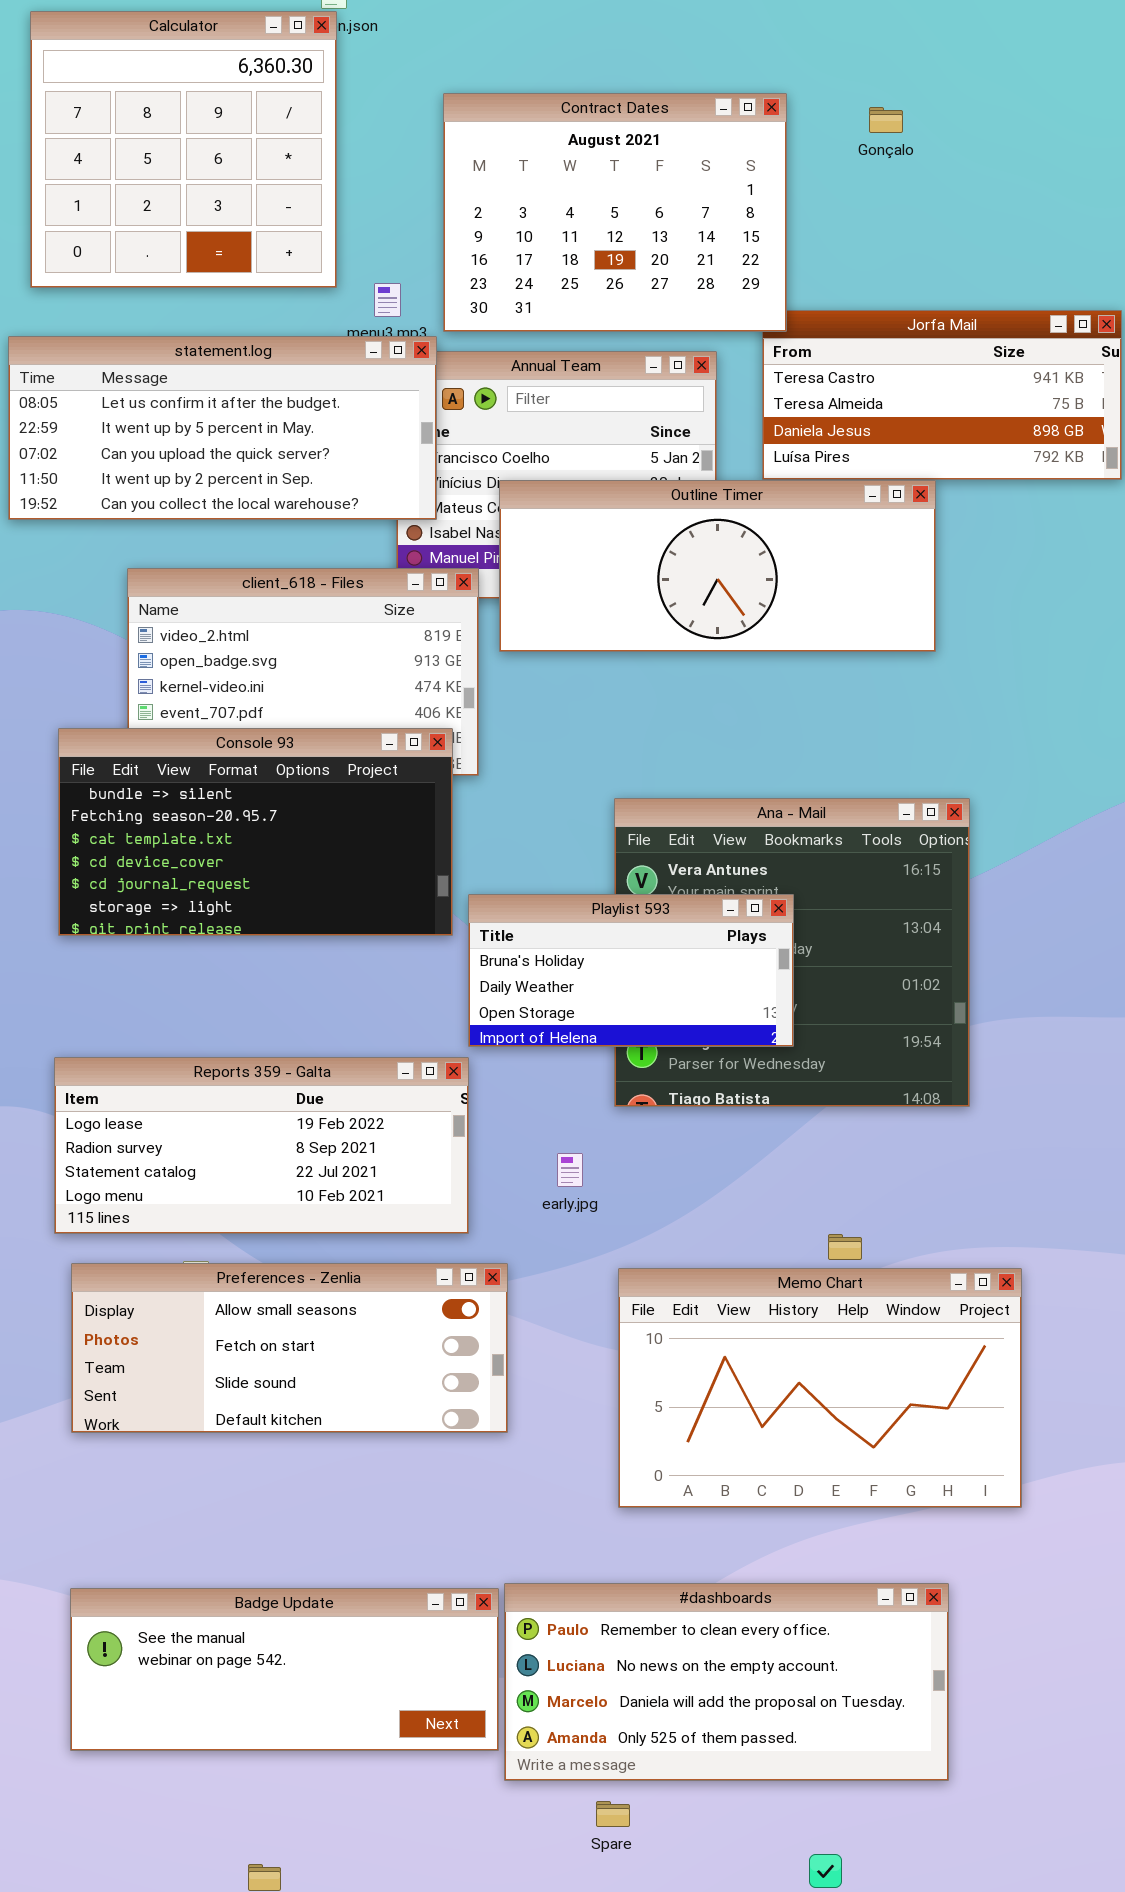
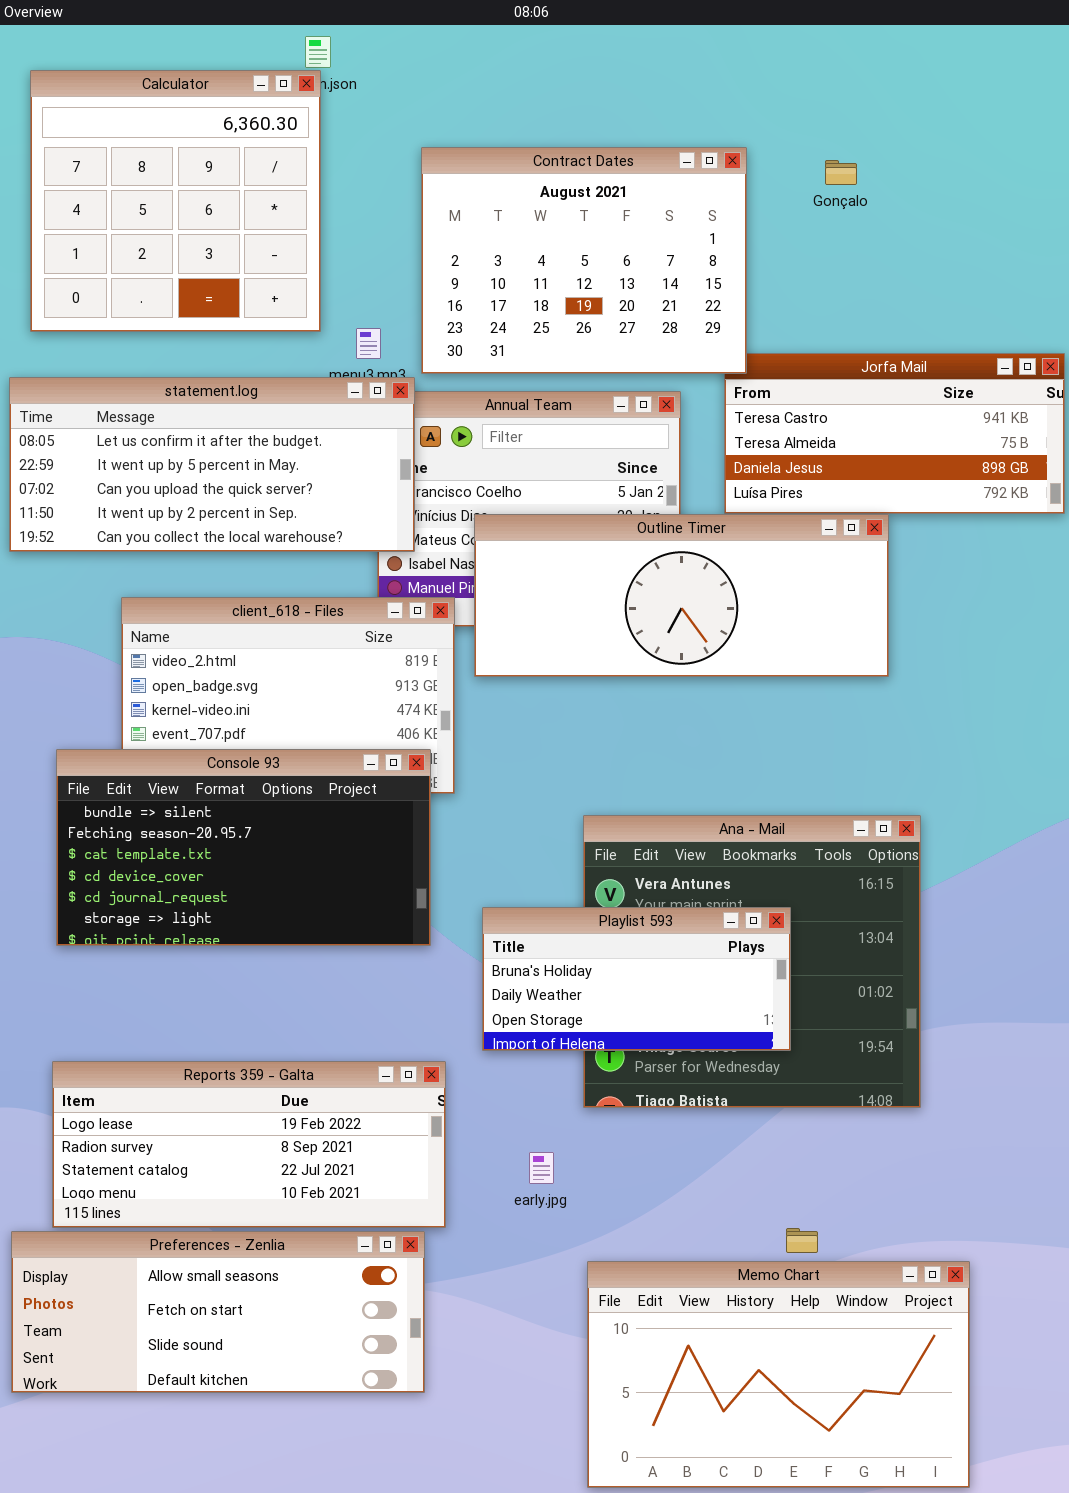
Playlist 593: [468,894,794,1047] -> [482,907,791,1051], moved
Preferences - Zenlia: [71,1263,508,1433] -> [11,1231,425,1393], moved

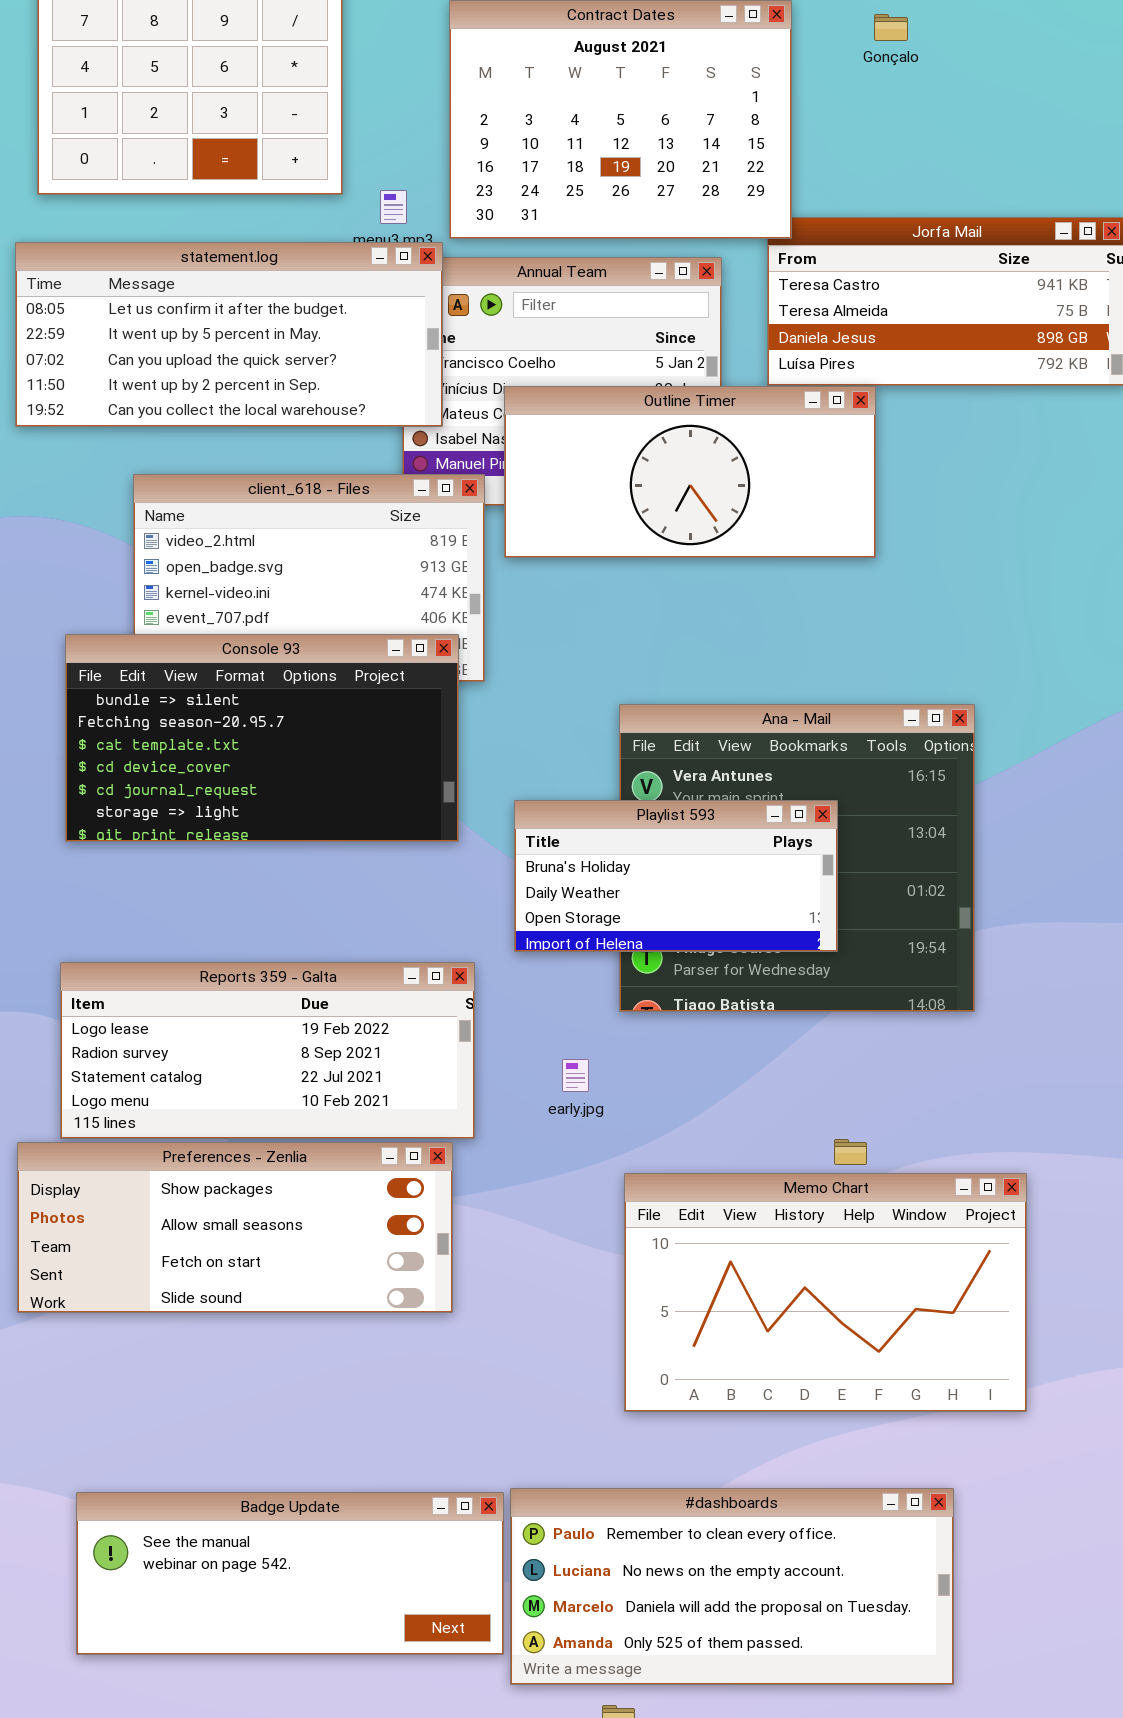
Outline Timer: [474,514,889,677] -> [504,386,876,558], resized
Preferences - Zenlia: [11,1231,425,1393] -> [17,1142,453,1313], scrolled up 1 row

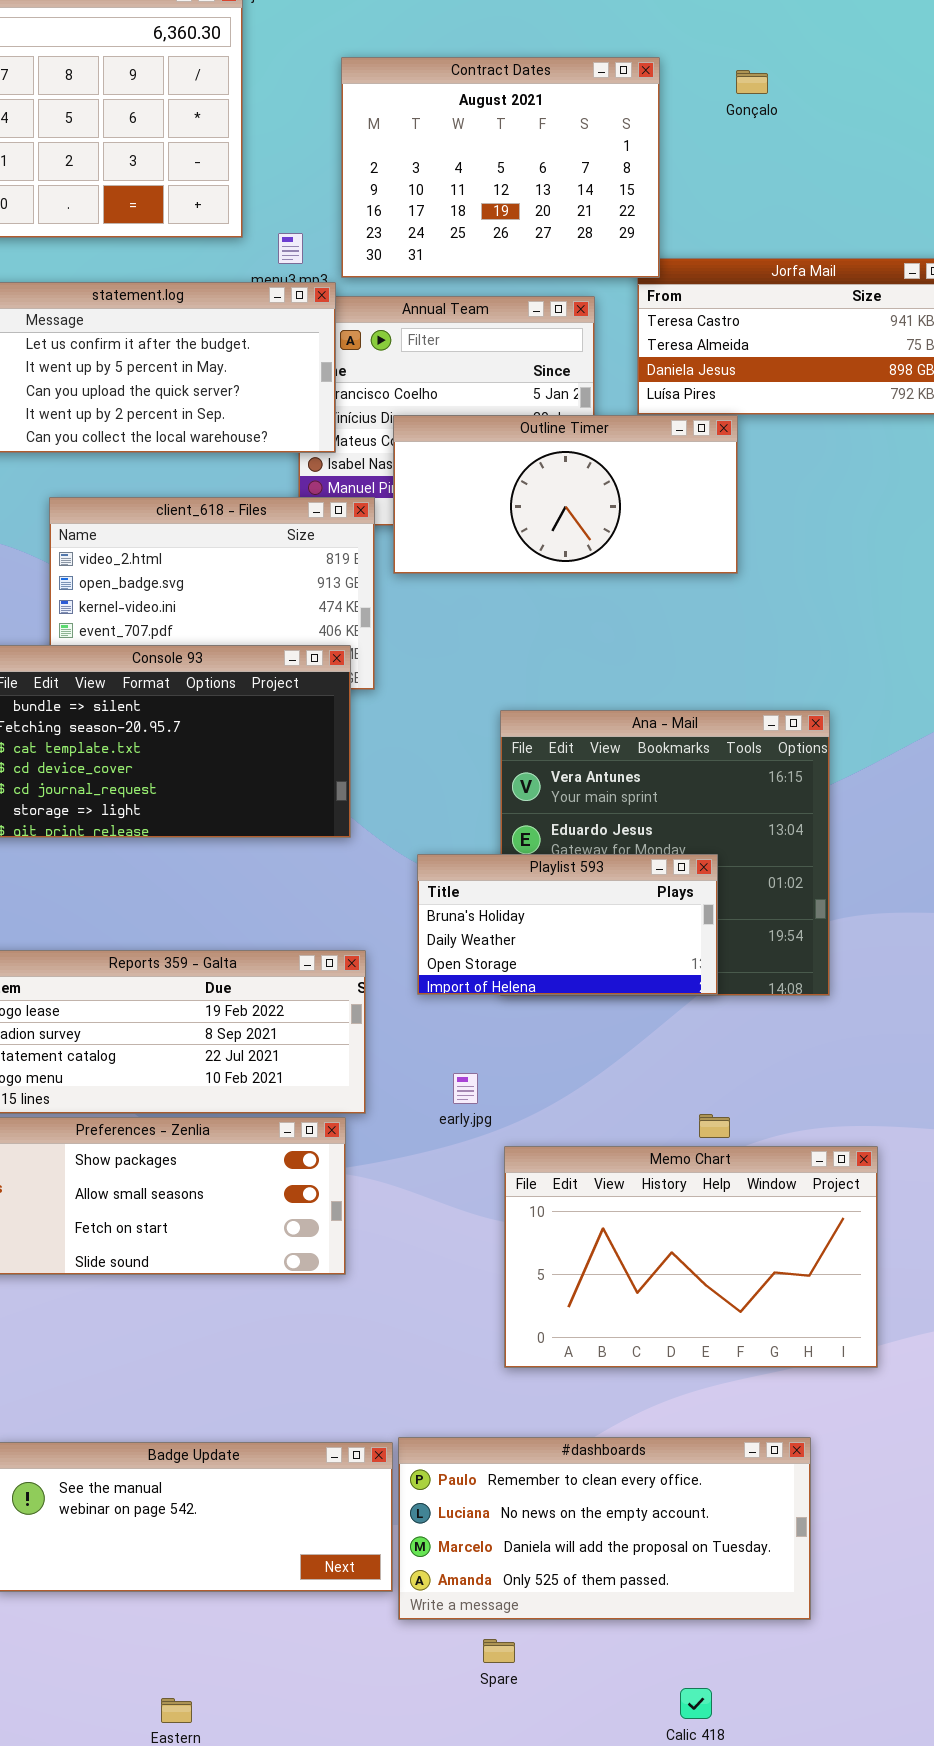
Playlist 593: [514,800,838,952] -> [417,854,718,995], moved
early.jpg: [562,1059,589,1092] -> [453,1073,478,1104], moved

